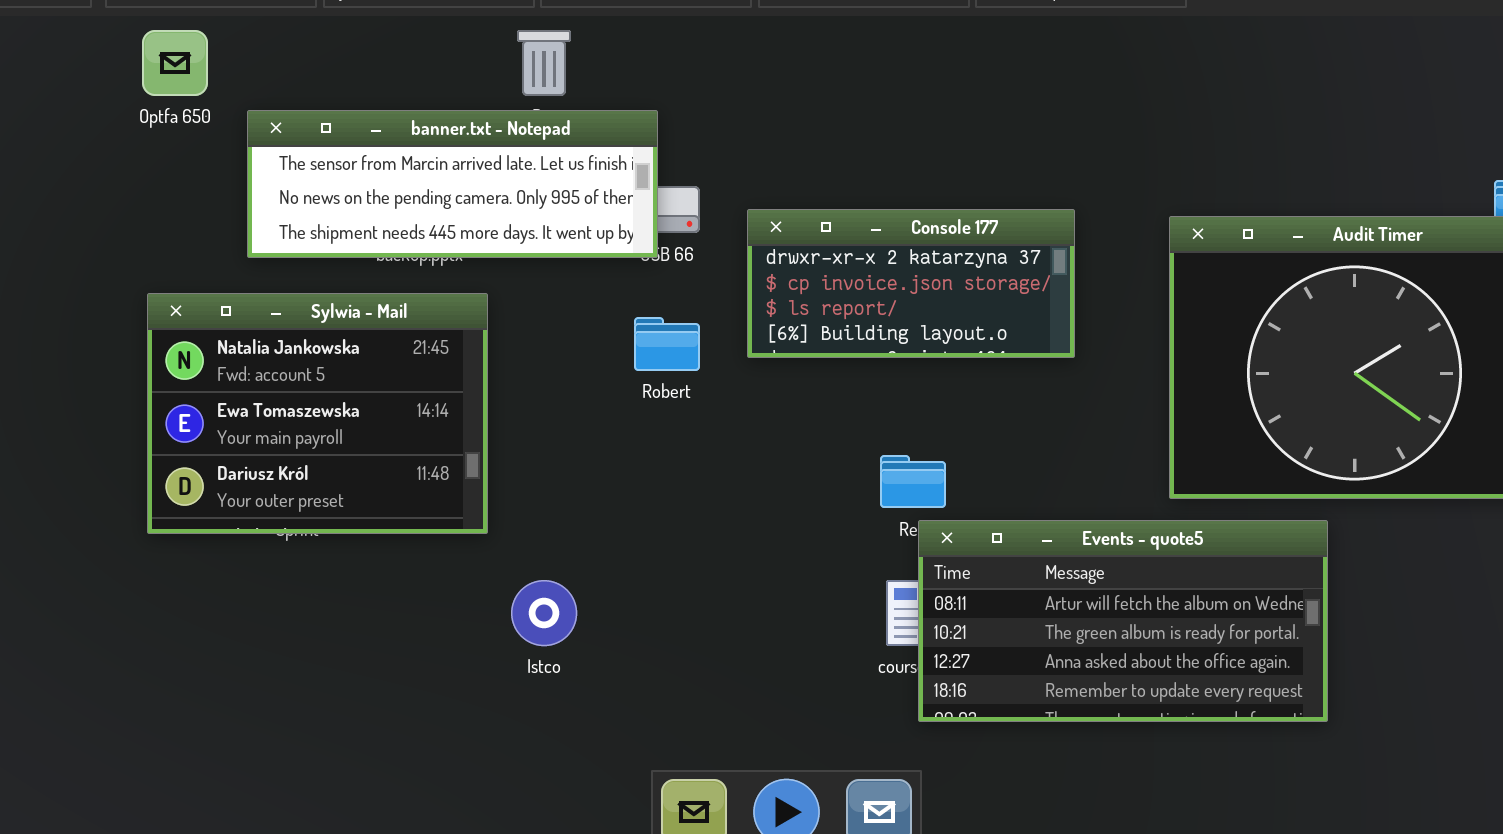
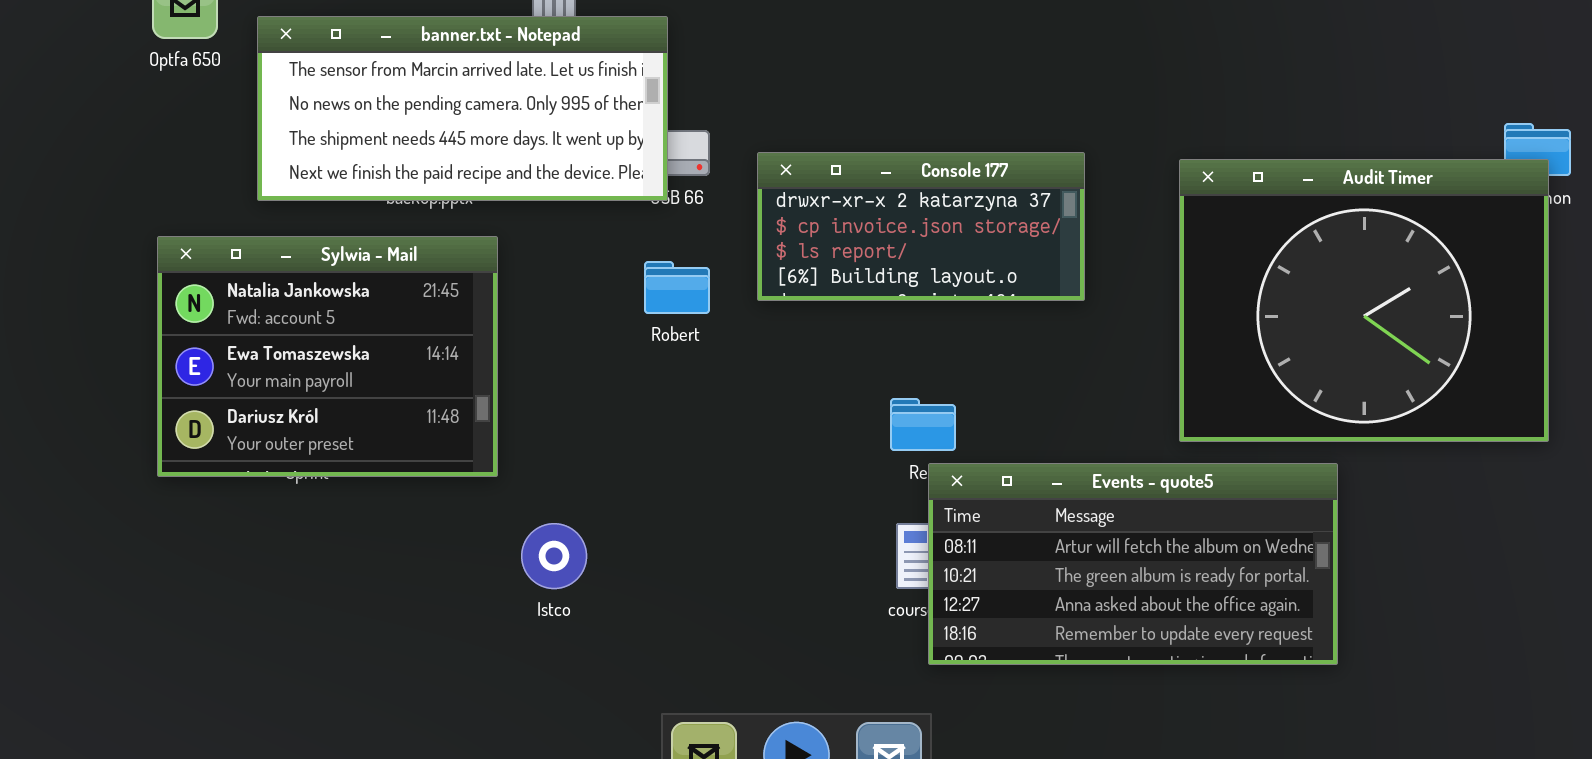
banner.txt - Notepad: [247,110,658,258] -> [257,16,668,201], resized

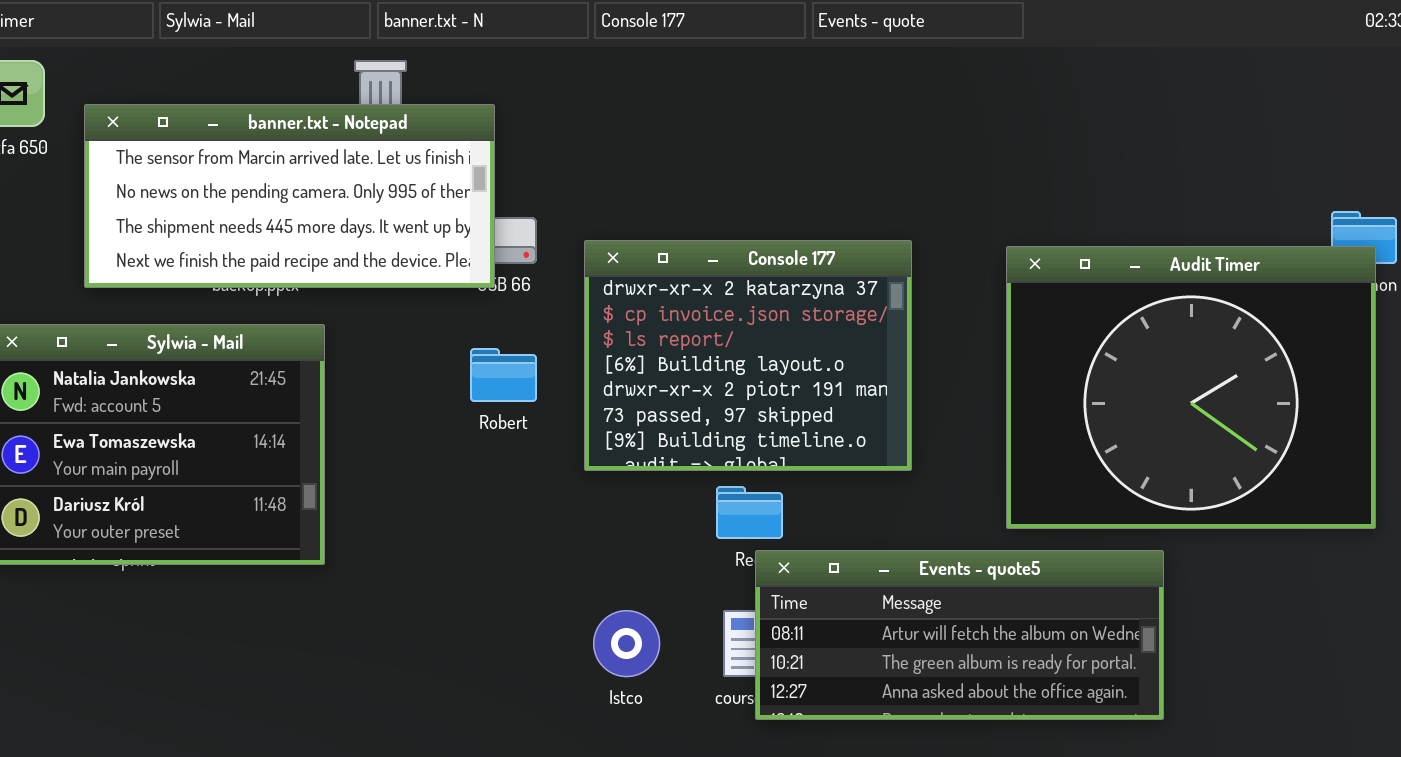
Console 177: [757,152,1085,301] -> [584,240,912,471], resized
Events - quote5: [928,463,1338,665] -> [755,550,1164,720], resized
Istco: [521,523,587,589] -> [593,610,660,677], moved

